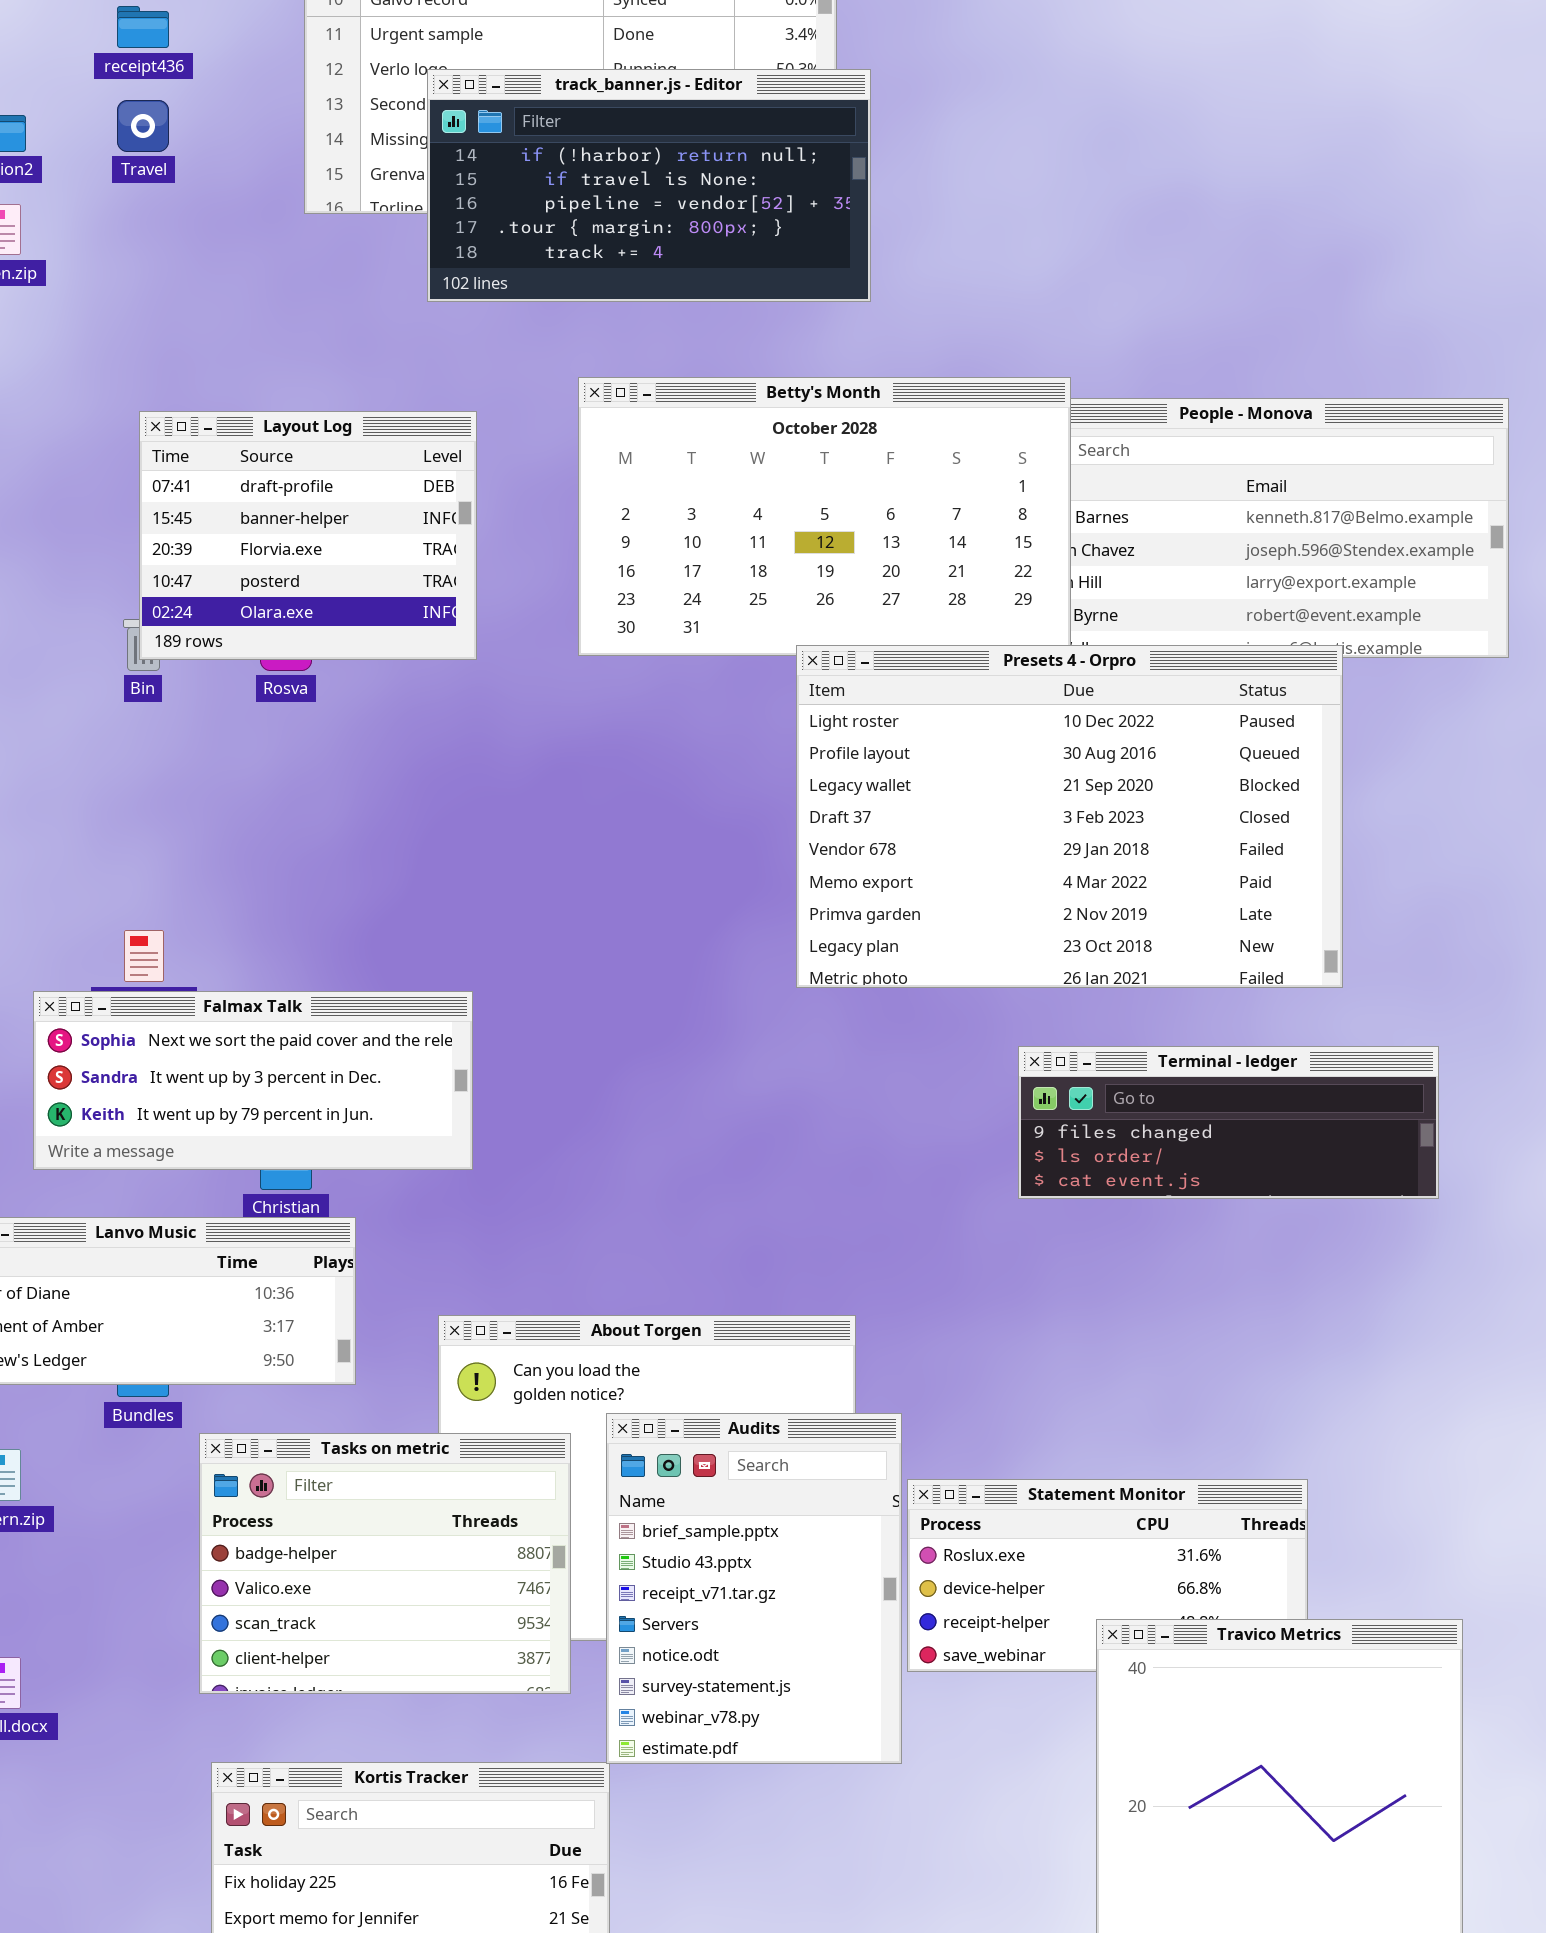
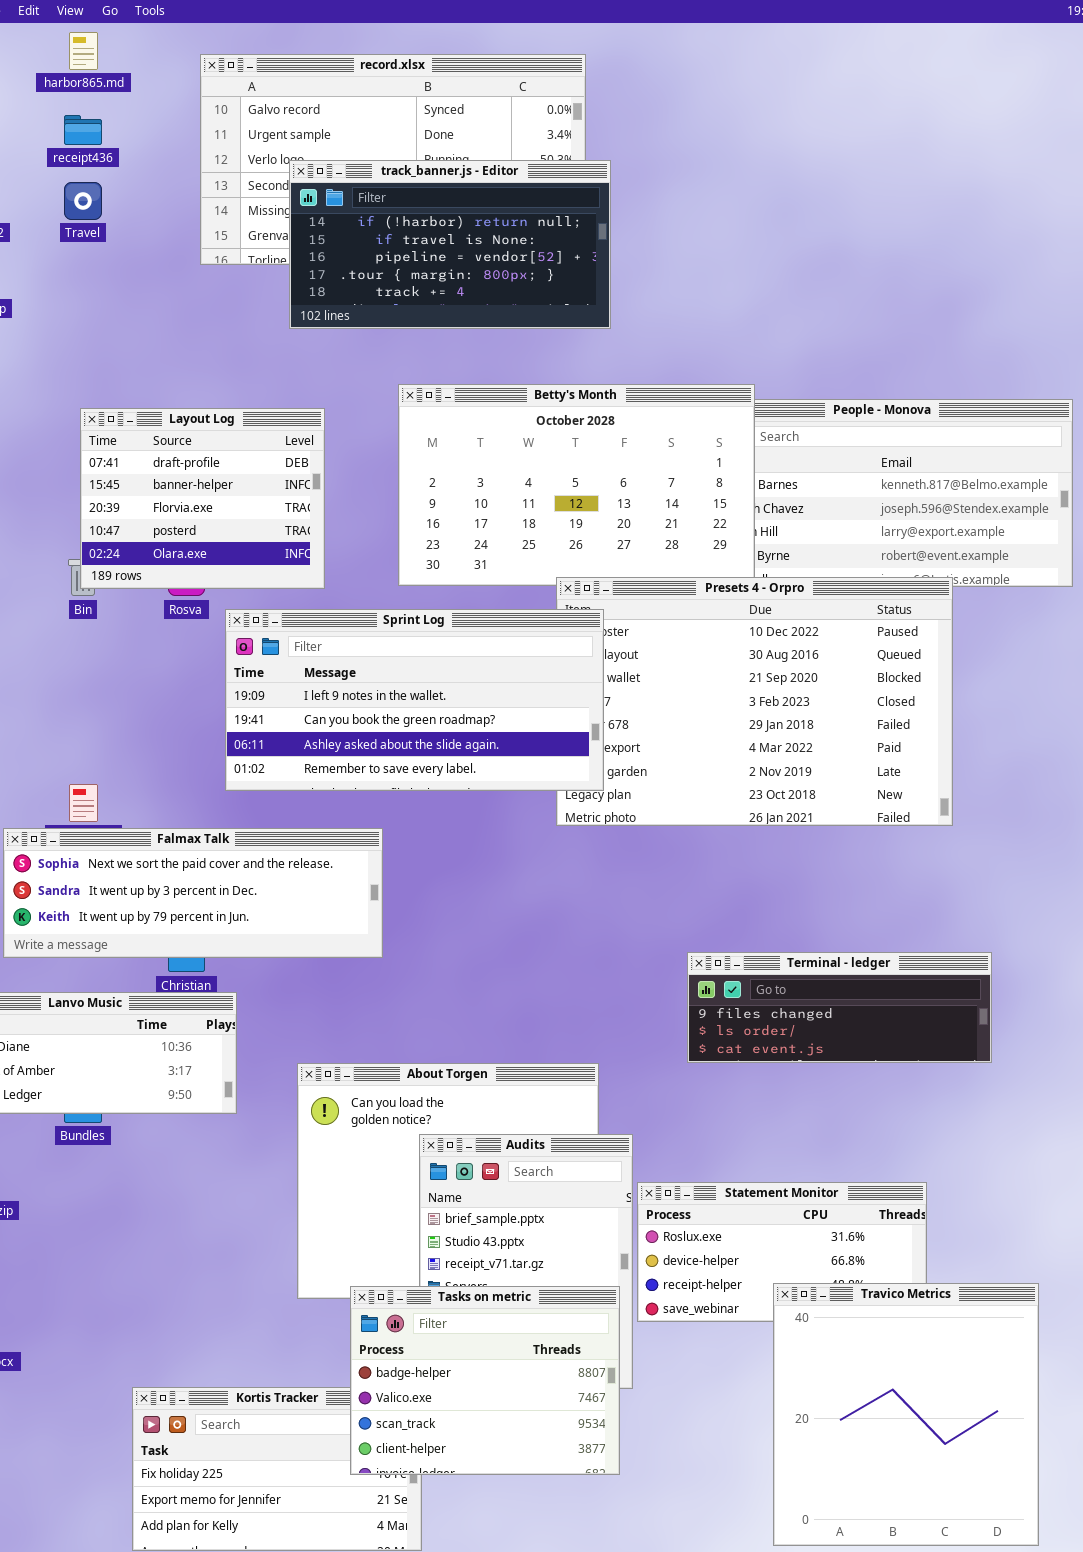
Sprint Log: none -> [225,609,604,791], opened
Falmax Talk: [33,991,473,1170] -> [3,828,383,958], resized
Terminal - ledger: [1018,1046,1439,1199] -> [687,952,992,1063], moved
Tasks on metric: [199,1433,571,1694] -> [350,1286,620,1475], moved

